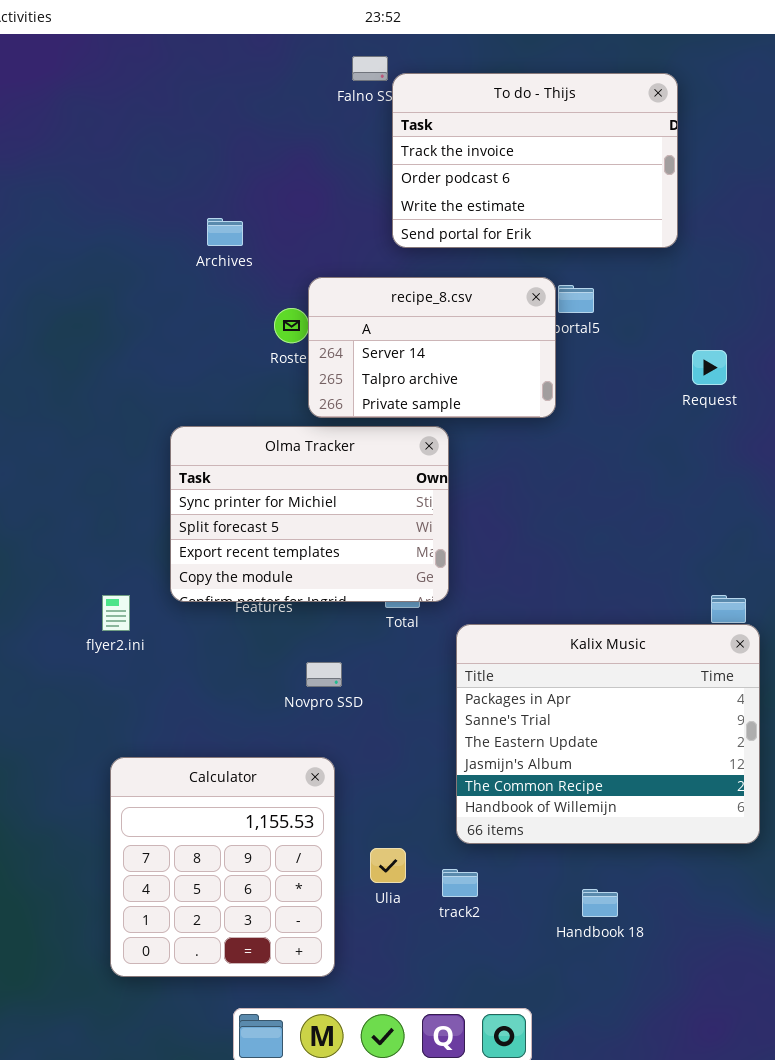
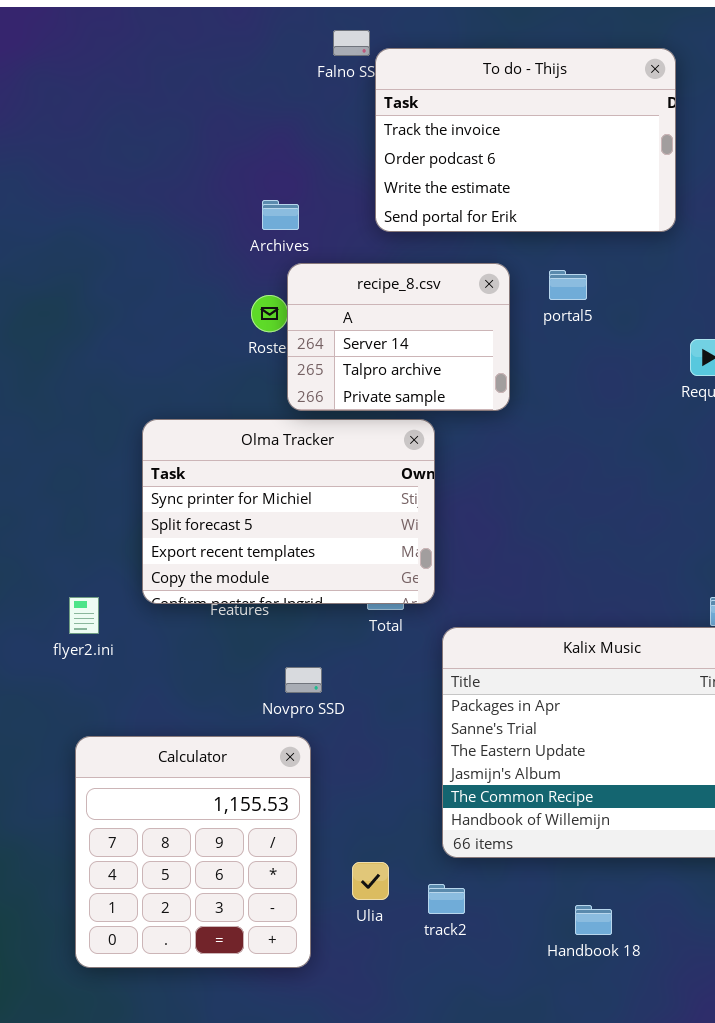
Archives: [207,218,243,246] -> [262,200,299,230], moved
recipe_8.csv: [308,277,556,418] -> [287,263,510,411], resized
Calculator: [110,757,335,977] -> [75,736,311,968], moved

